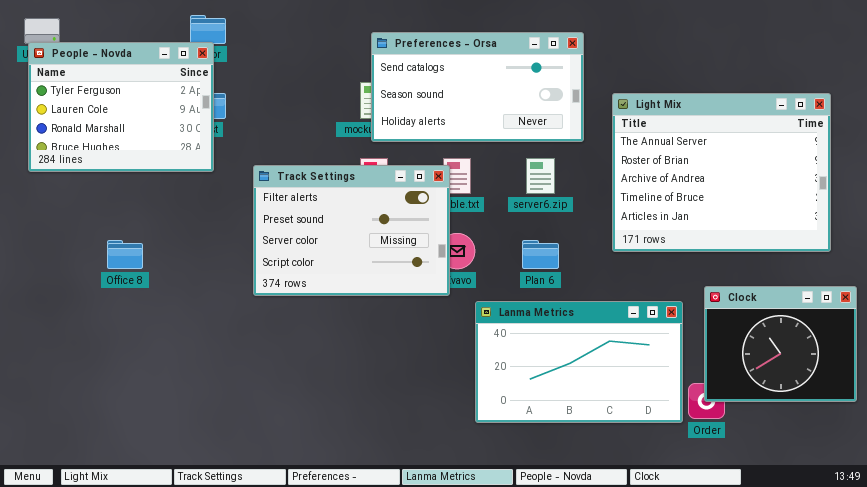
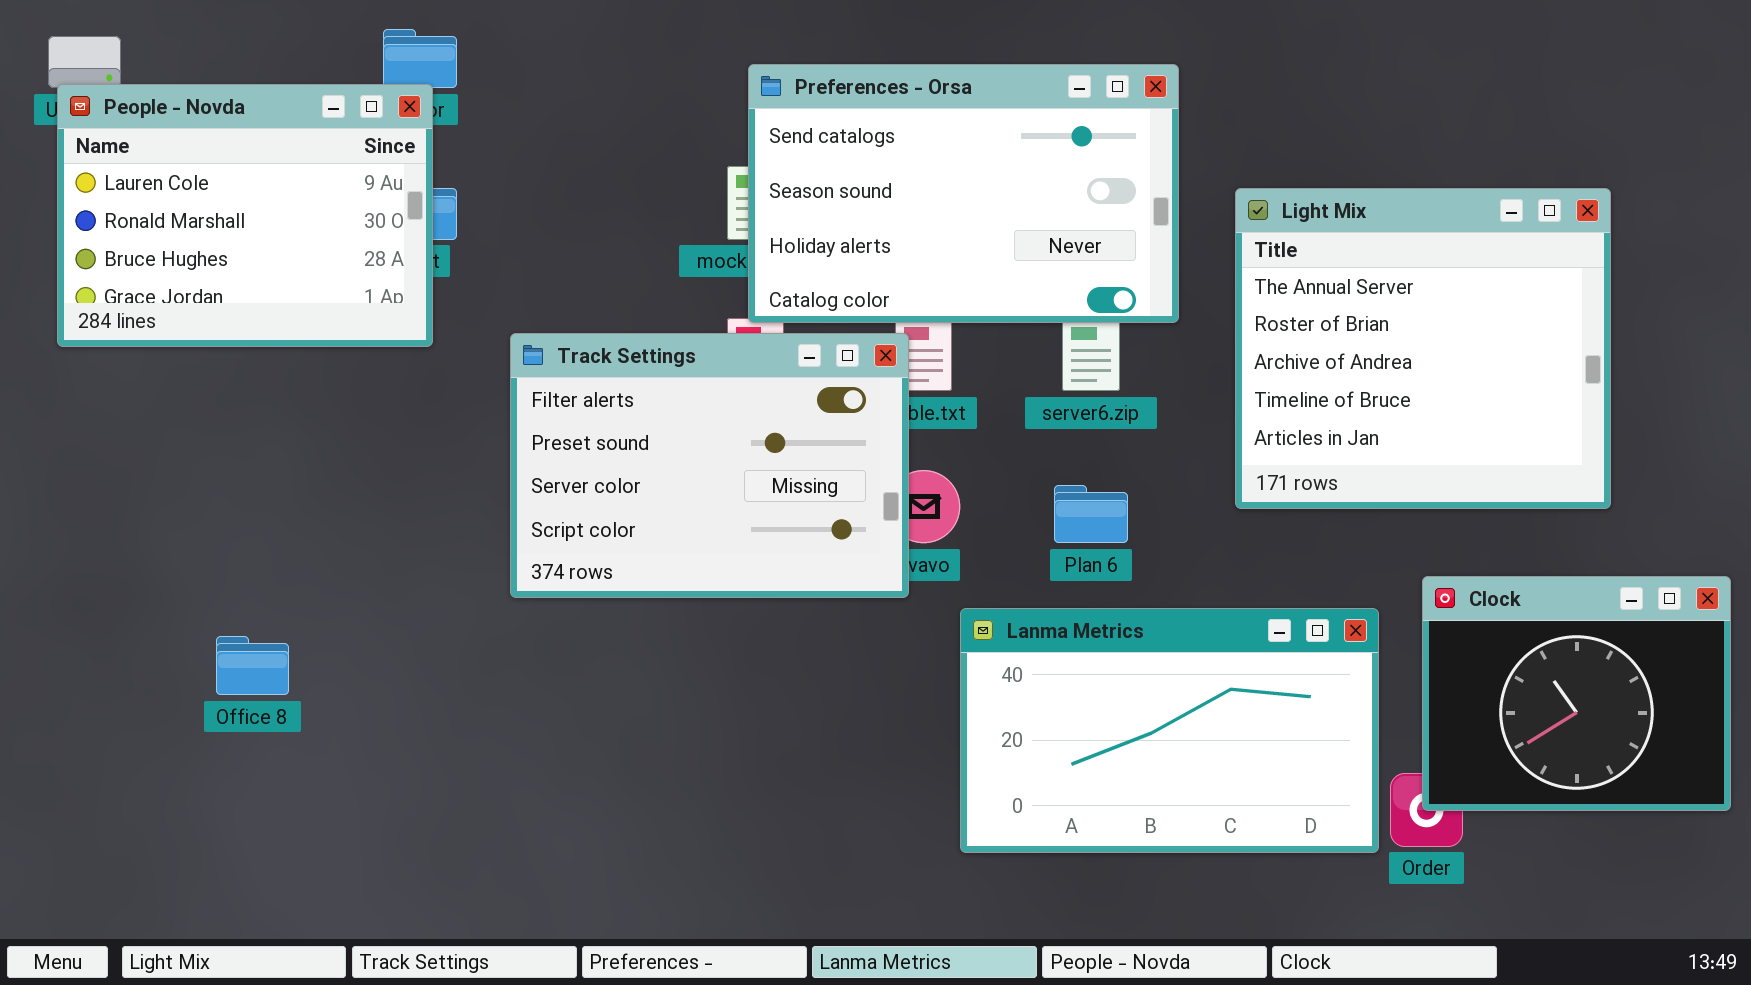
Preferences - Orsa: [371,32,584,142] -> [748,64,1179,323], resized
People - Novda: [28,42,214,172] -> [57,84,433,347], scrolled down 1 row
Light Mix: [612,93,831,252] -> [1235,188,1611,509], resized
Office 8: [107,240,143,269] -> [216,636,289,695], moved

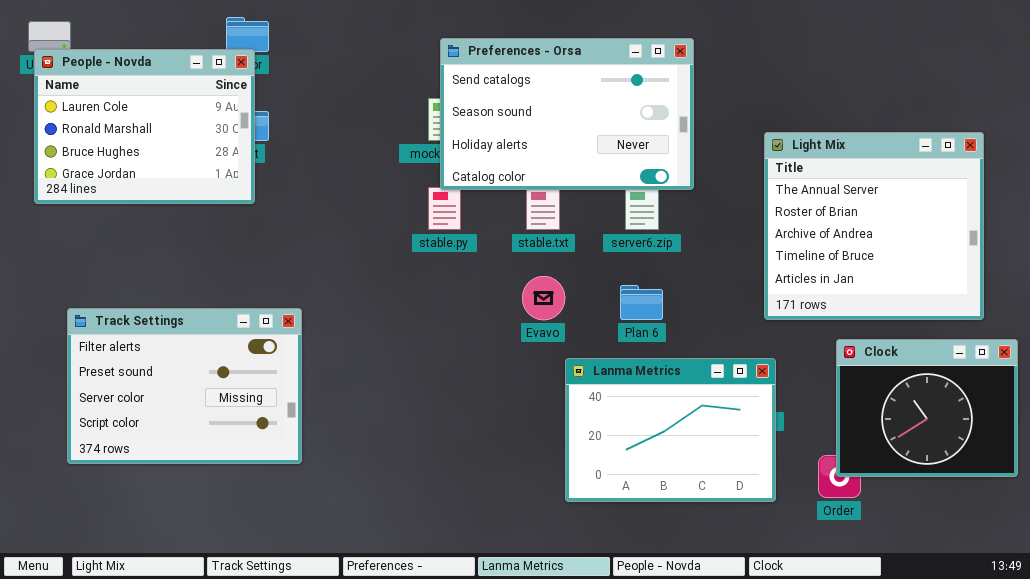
Light Mix: [1235,188,1611,509] -> [764,132,984,320], moved
Track Settings: [510,333,909,598] -> [67,308,302,464], moved
Lanma Metrics: [960,608,1379,853] -> [565,358,776,502], resized

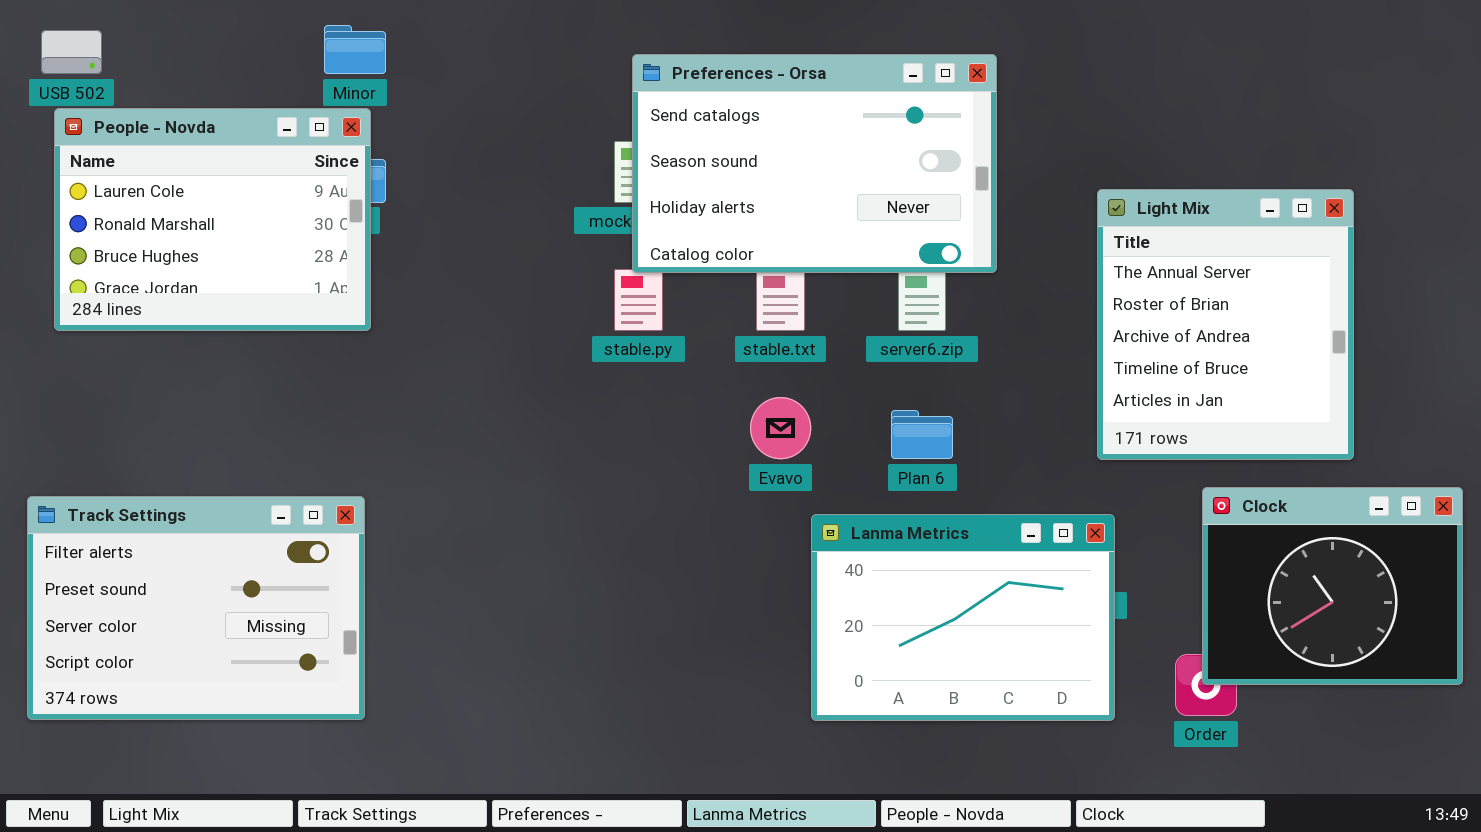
People - Novda: [34,49,255,204] -> [54,108,371,331], moved
Light Mix: [764,132,984,320] -> [1097,189,1354,460], resized
Track Settings: [67,308,302,464] -> [27,496,365,720], moved

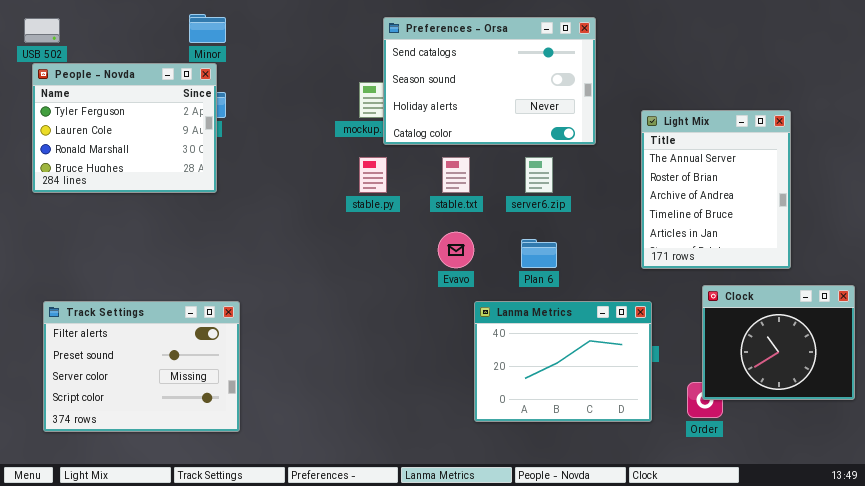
Preferences - Orsa: [632,54,997,273] -> [383,17,596,145], moved
People - Novda: [54,108,371,331] -> [32,63,217,193], scrolled up 1 row
Track Settings: [27,496,365,720] -> [43,301,240,432], moved

